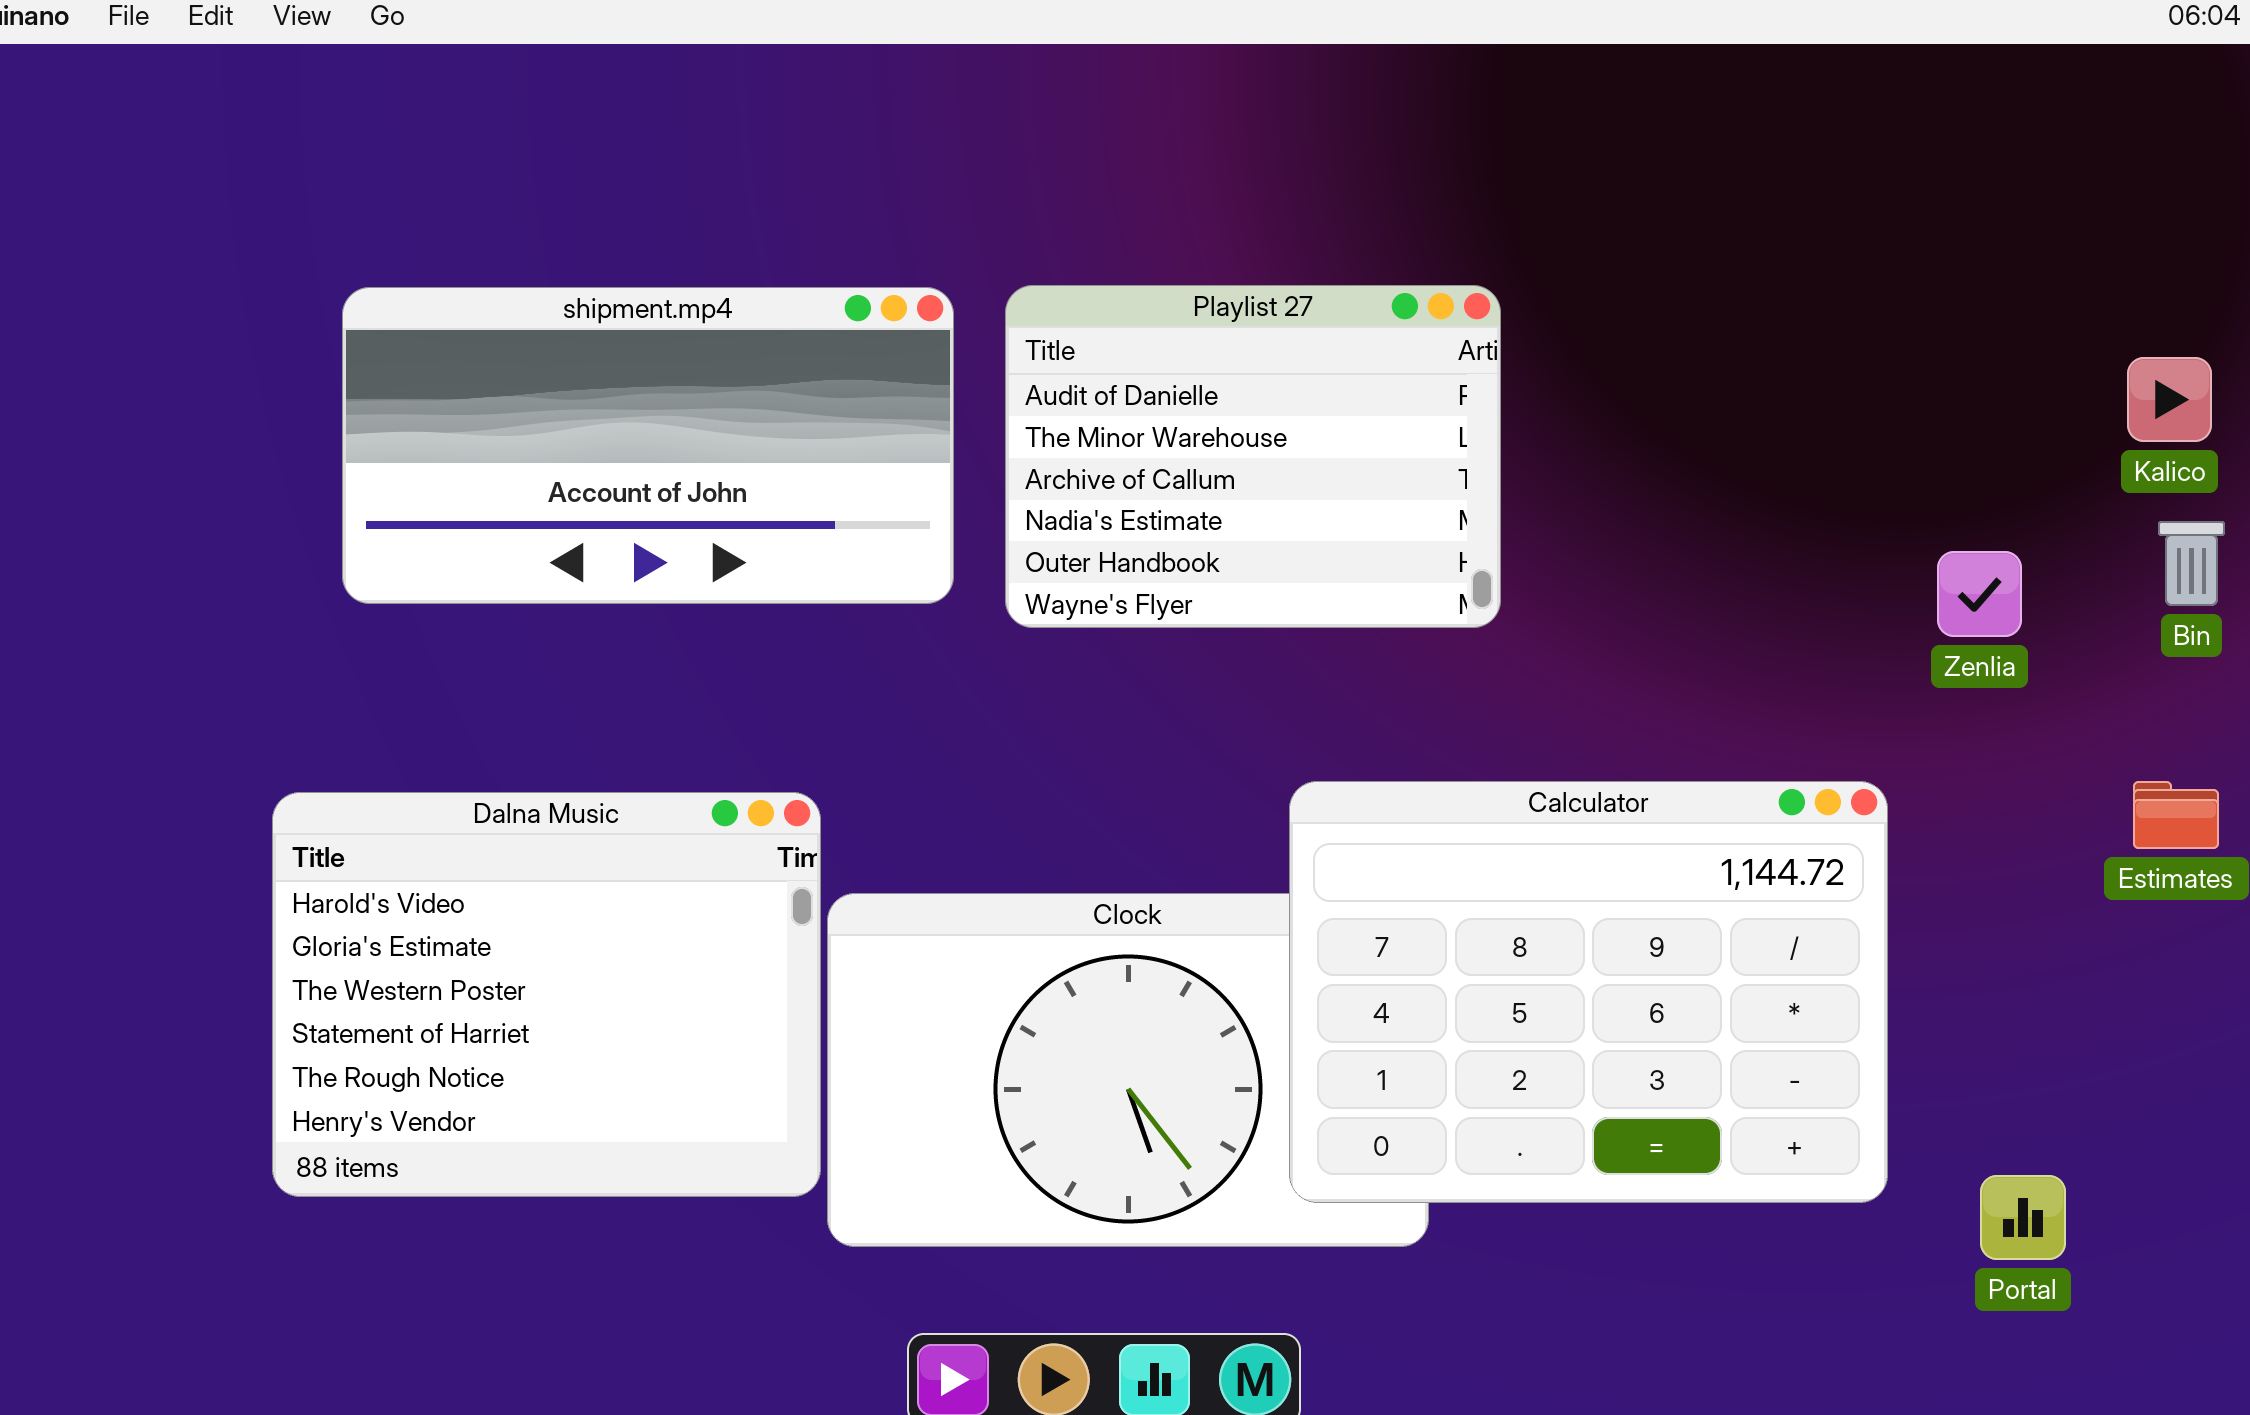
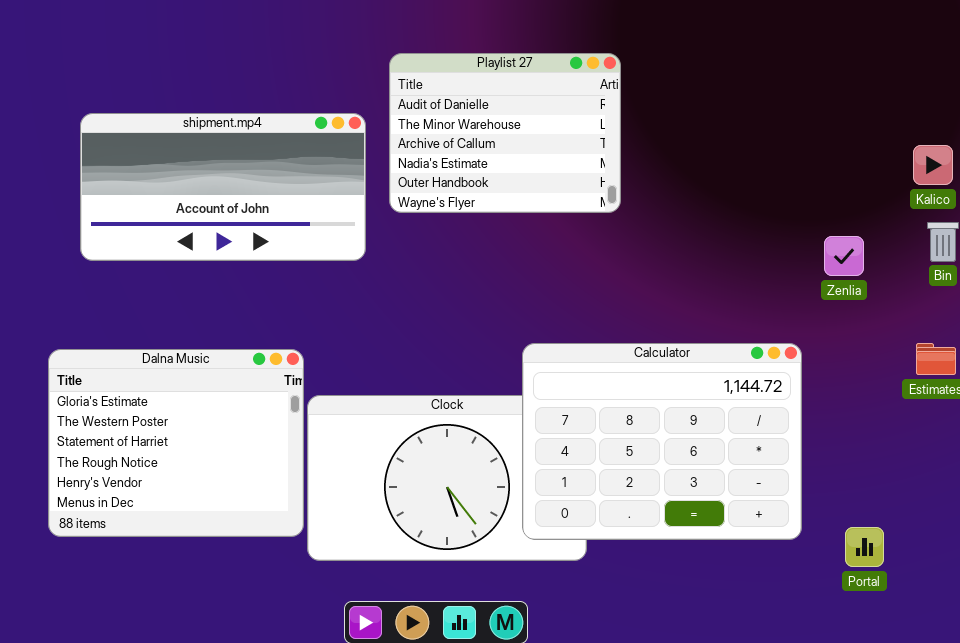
Playlist 27: [1005,285,1501,628] -> [389,53,621,213], moved
Dalna Music: [272,792,821,1197] -> [48,349,304,537], scrolled down 1 row

